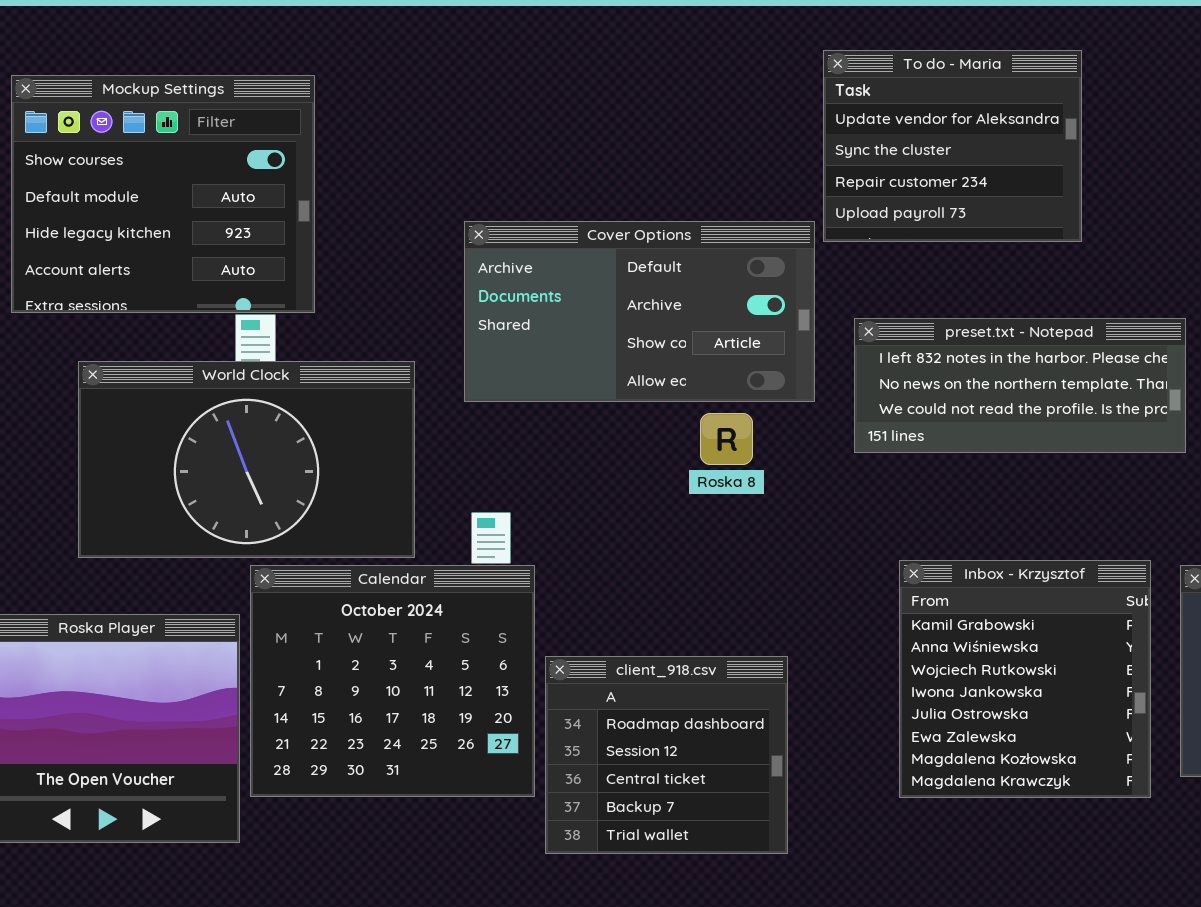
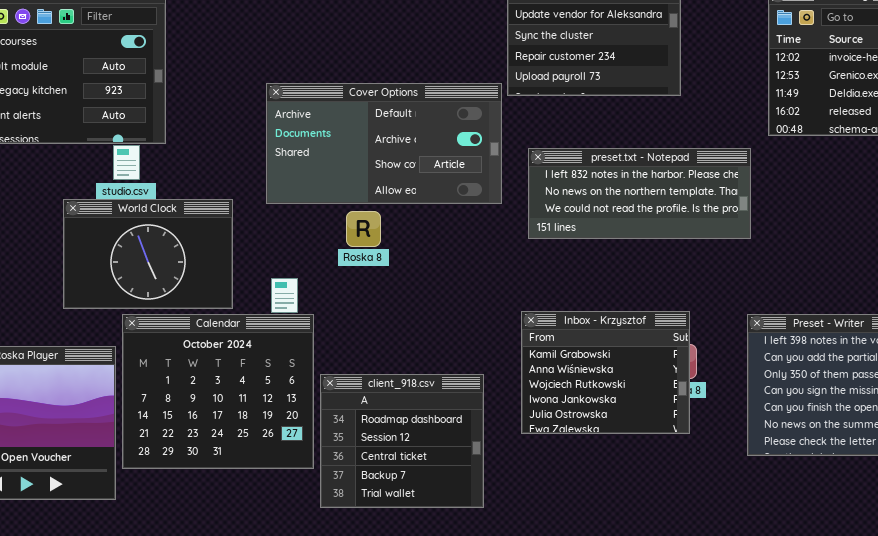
World Clock: [78,361,415,558] -> [63,199,233,309], resized
Roska 8: [700,413,753,465] -> [346,211,381,247], moved
Inbox - Krzysztof: [899,560,1151,798] -> [521,311,690,434], moved, resized

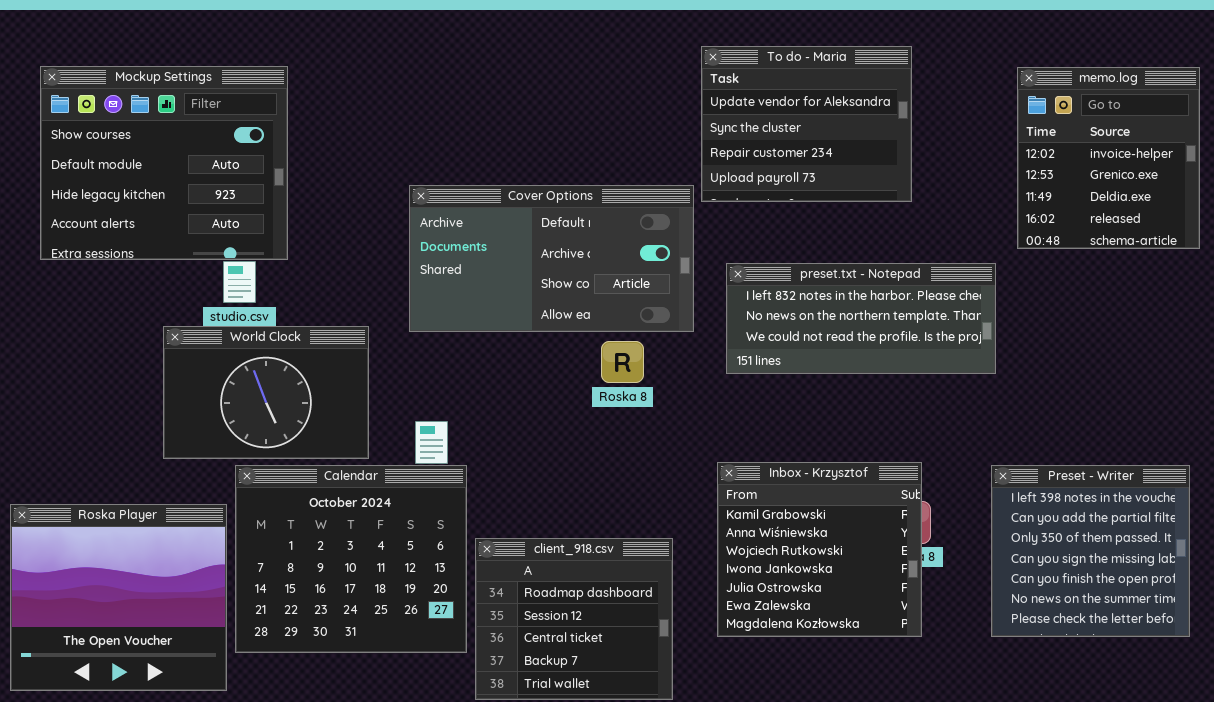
Roska 8: [346,211,381,247] -> [601,341,644,383], moved
Inbox - Krzysztof: [521,311,690,434] -> [717,462,922,637], resized

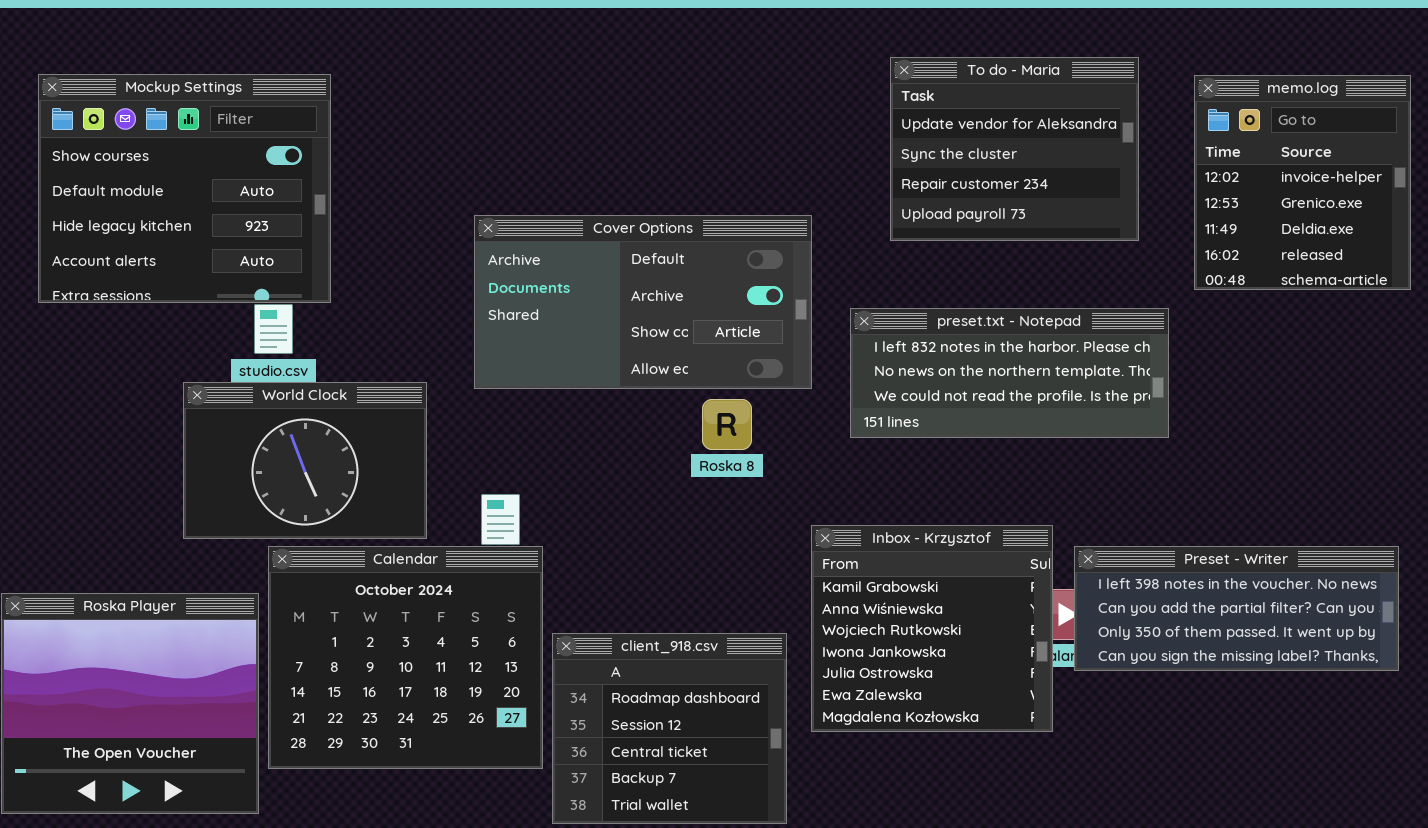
To do - Maria: [701,46,912,202] -> [890,57,1139,241], moved
Inbox - Krzysztof: [717,462,922,637] -> [811,525,1053,732], moved
Preset - Writer: [991,465,1190,637] -> [1074,546,1399,671], resized

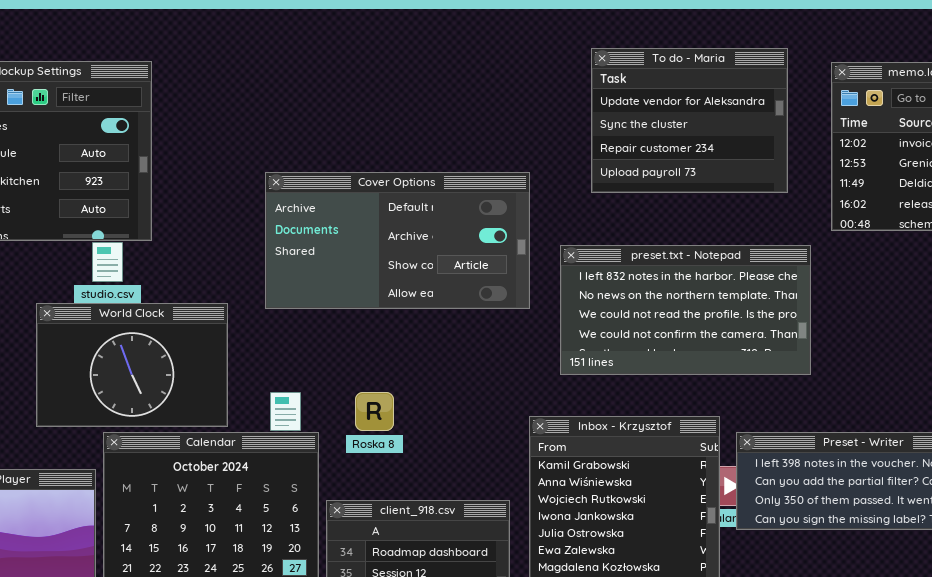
preset.txt - Notepad: [850,308,1169,438] -> [560,245,811,375], resized
Roska 8: [702,399,752,450] -> [355,392,394,431], moved

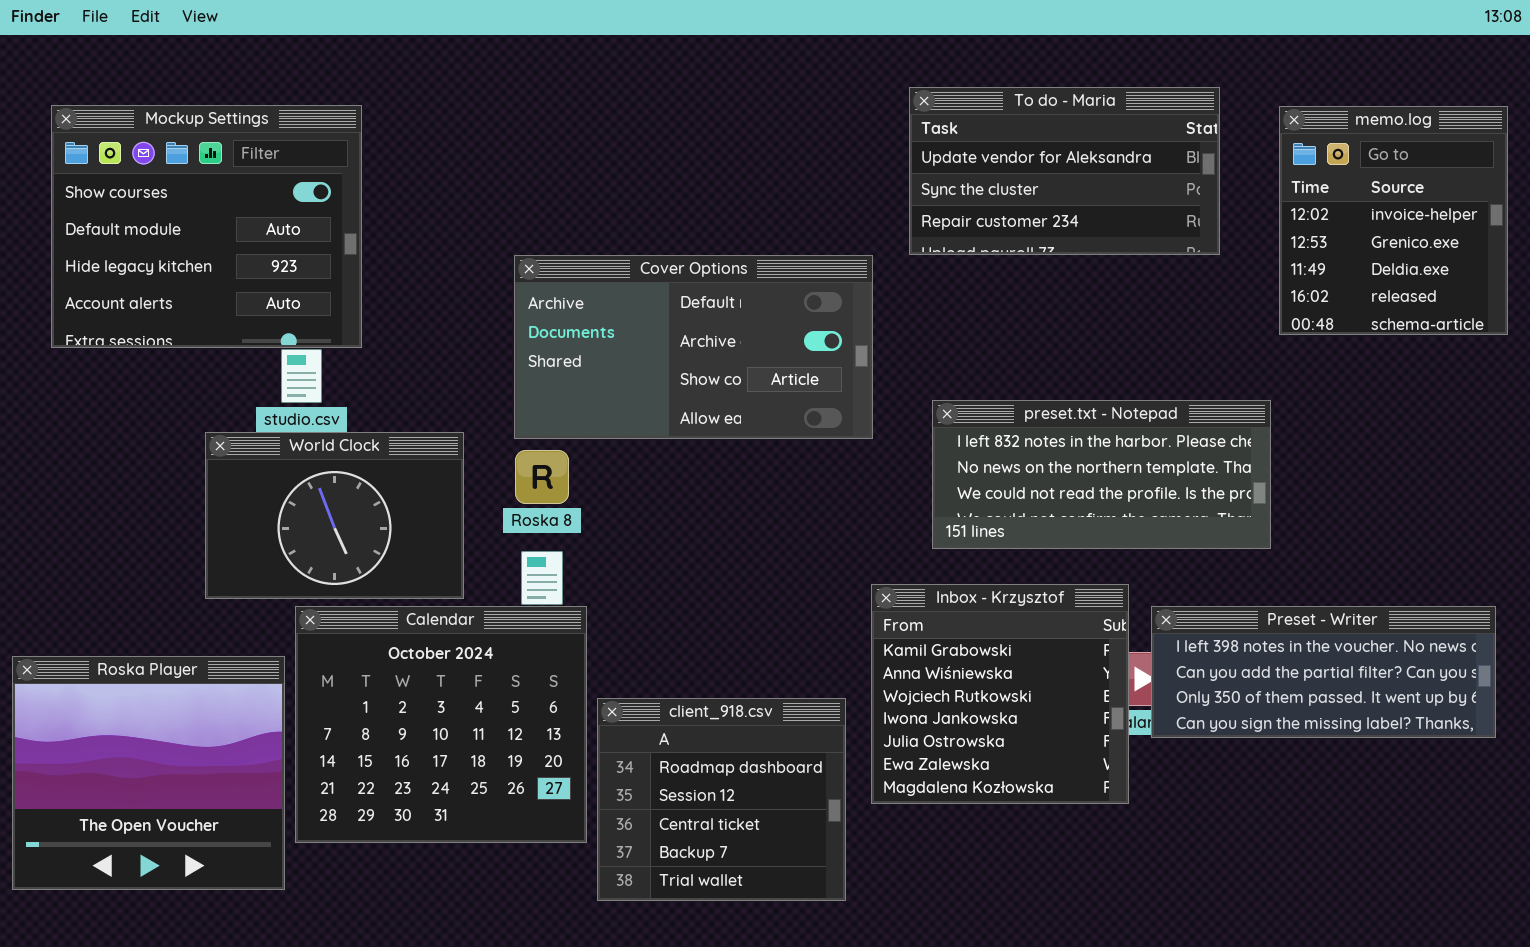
To do - Maria: [591,48,788,193] -> [909,87,1220,255], resized
preset.txt - Notepad: [560,245,811,375] -> [932,400,1271,549], moved, resized
Roska 8: [355,392,394,431] -> [515,450,569,504], moved

